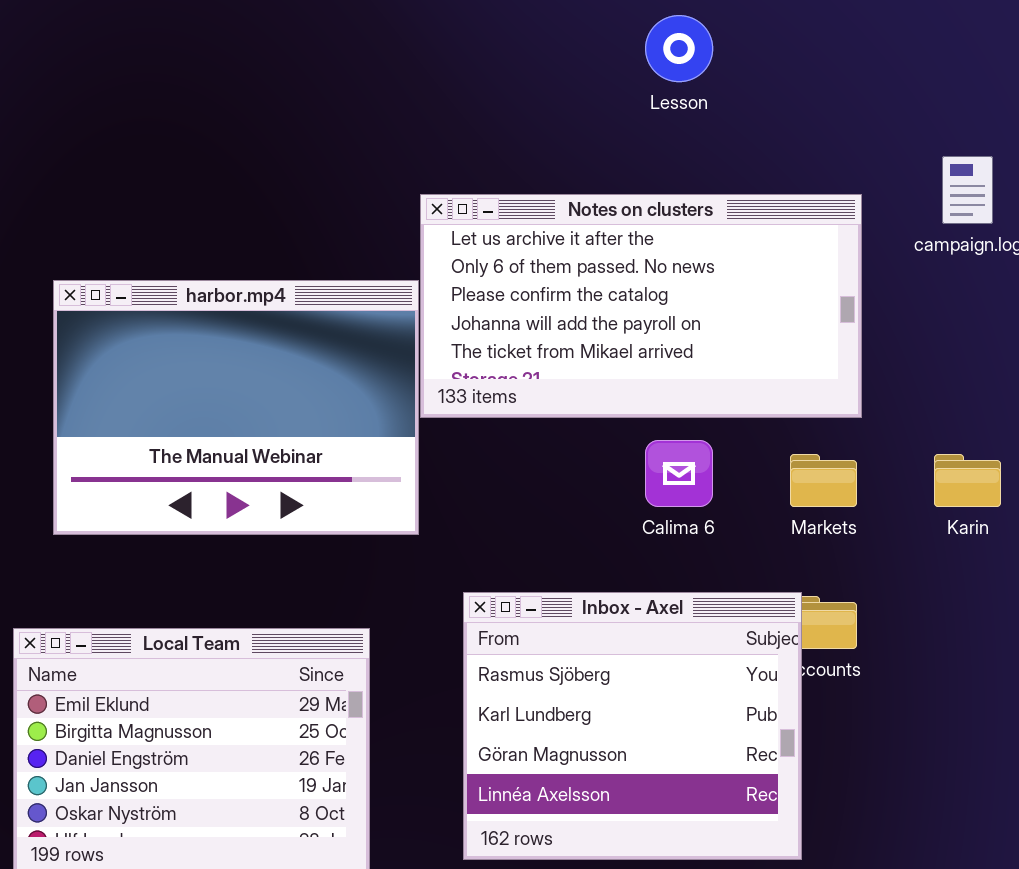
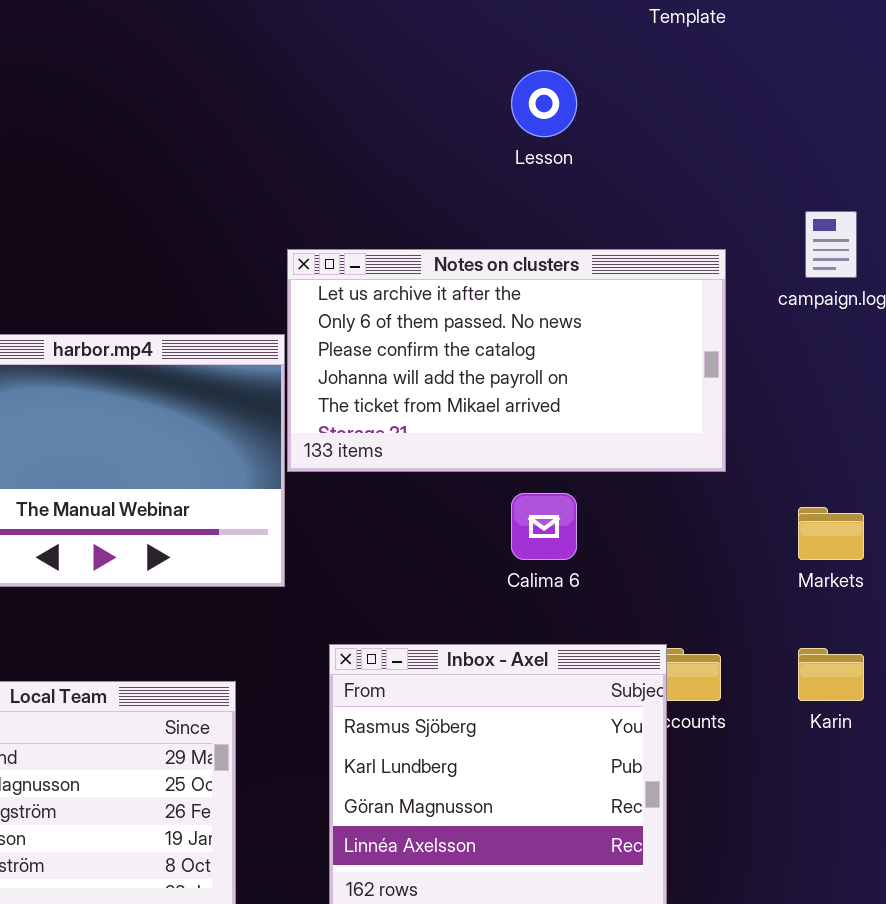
Markets: [790,454,857,507] -> [798,507,864,560], moved
Karin: [934,454,1001,507] -> [798,648,864,701], moved

